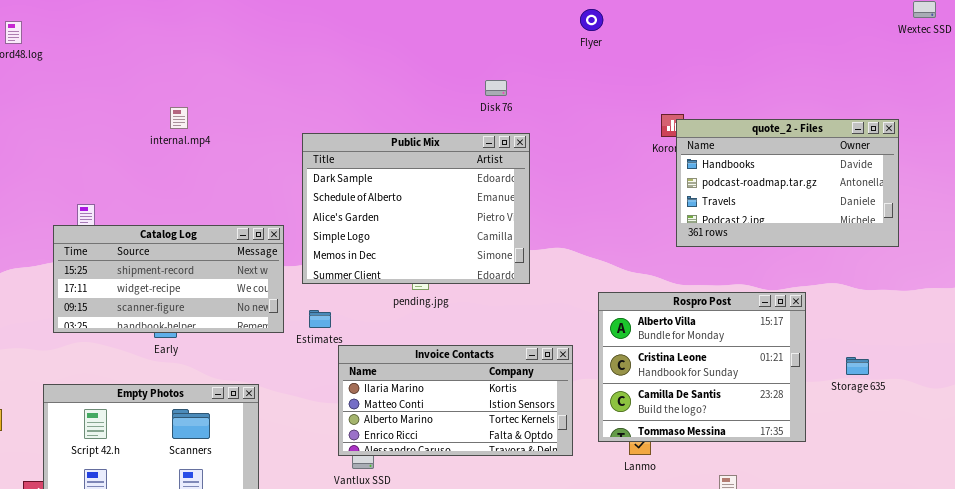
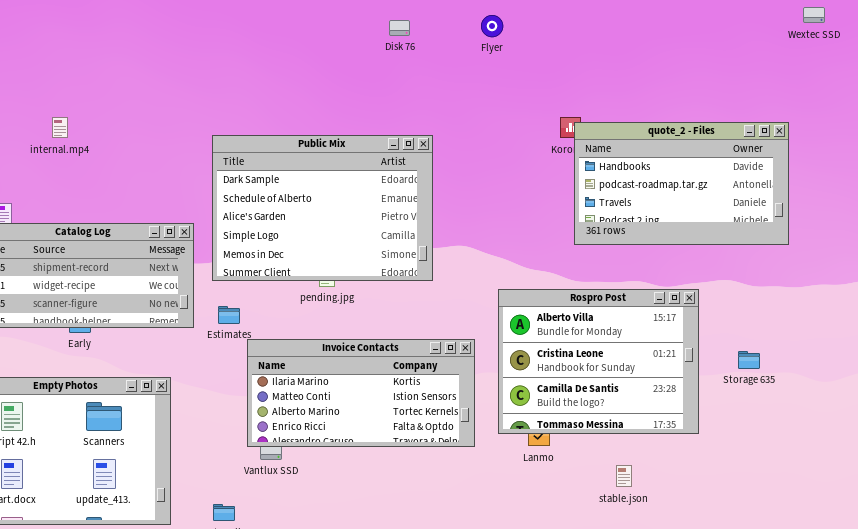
Disk 76: [485,80,507,96] -> [389,20,410,36], moved
internal.mp4: [170,107,188,129] -> [52,117,68,138], moved

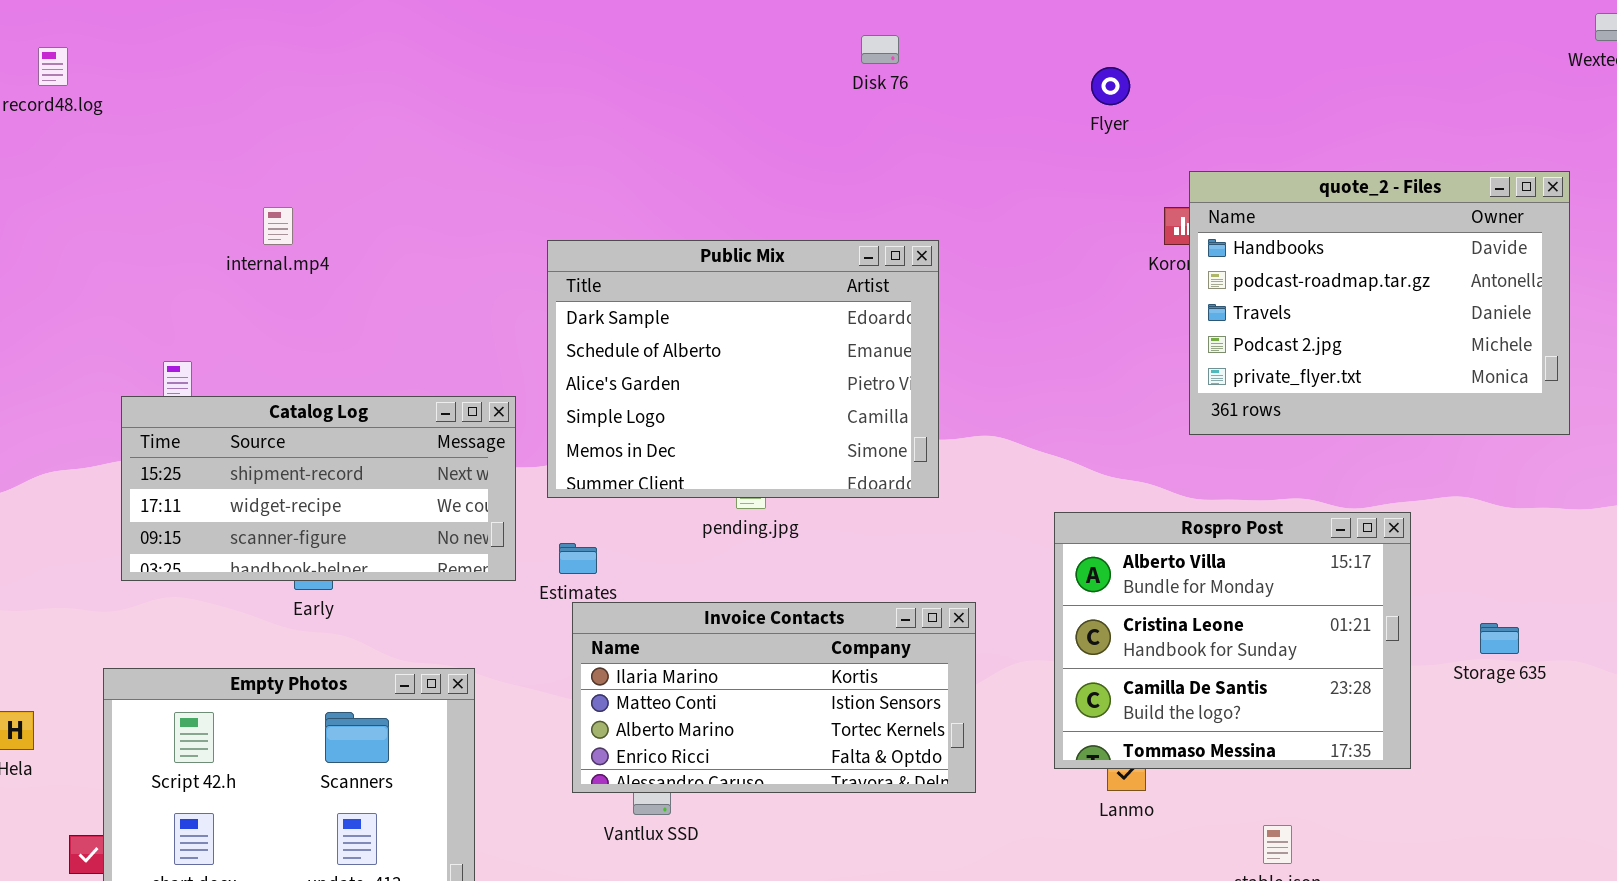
Flyer: [481,15,503,37] -> [1091,67,1130,105], moved
quote_2 - Files: [574,122,789,245] -> [1189,171,1570,435], resized
Invoice Contacts: [247,339,475,447] -> [572,602,976,793], moved

